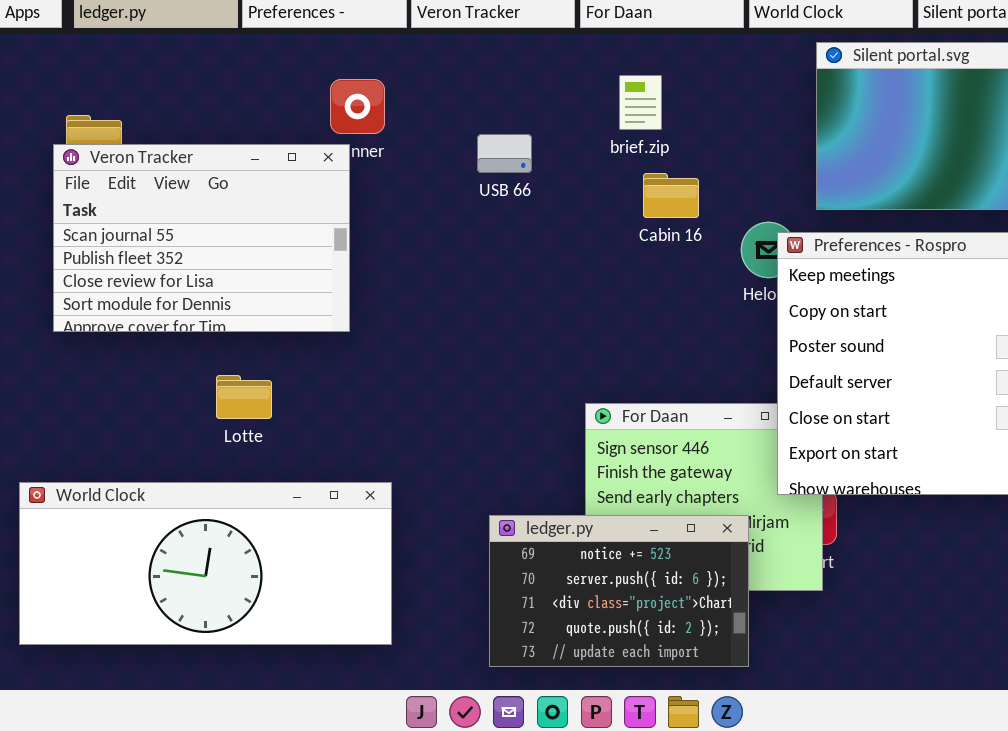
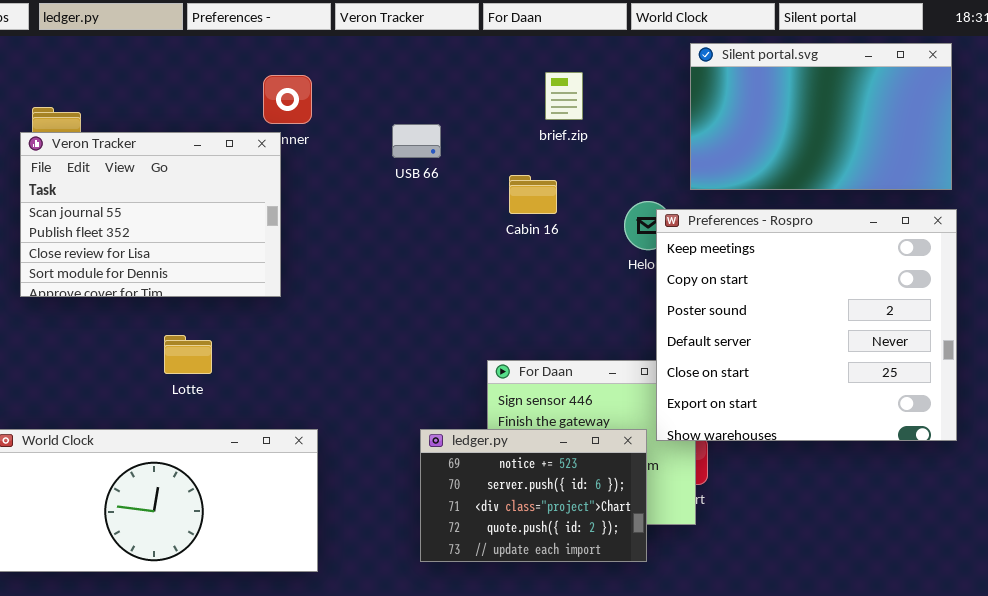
brief.zip: [619,75,662,130] -> [545,72,583,120], moved
Cabin 16: [643,173,699,218] -> [509,175,557,214], moved
ledger.py: [489,515,749,667] -> [420,429,647,562], moved

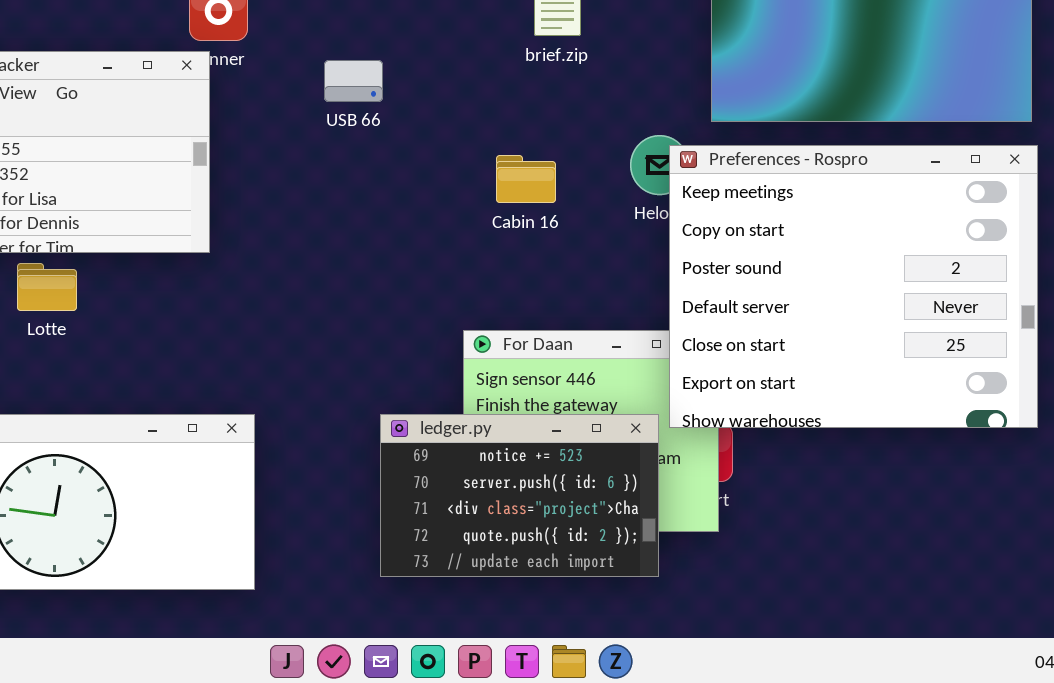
USB 66: [392,124,441,158] -> [324,60,383,102], moved
Cabin 16: [509,175,557,214] -> [496,155,556,203], moved
Lotte: [164,335,212,374] -> [17,263,77,311], moved

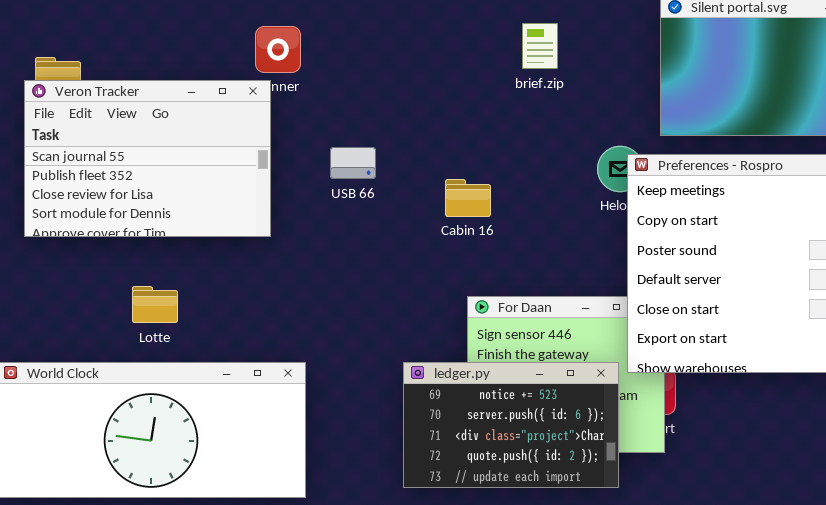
USB 66: [324,60,383,102] -> [330,147,376,179], moved
Cabin 16: [496,155,556,203] -> [445,179,491,217], moved
Lotte: [17,263,77,311] -> [132,286,178,323], moved

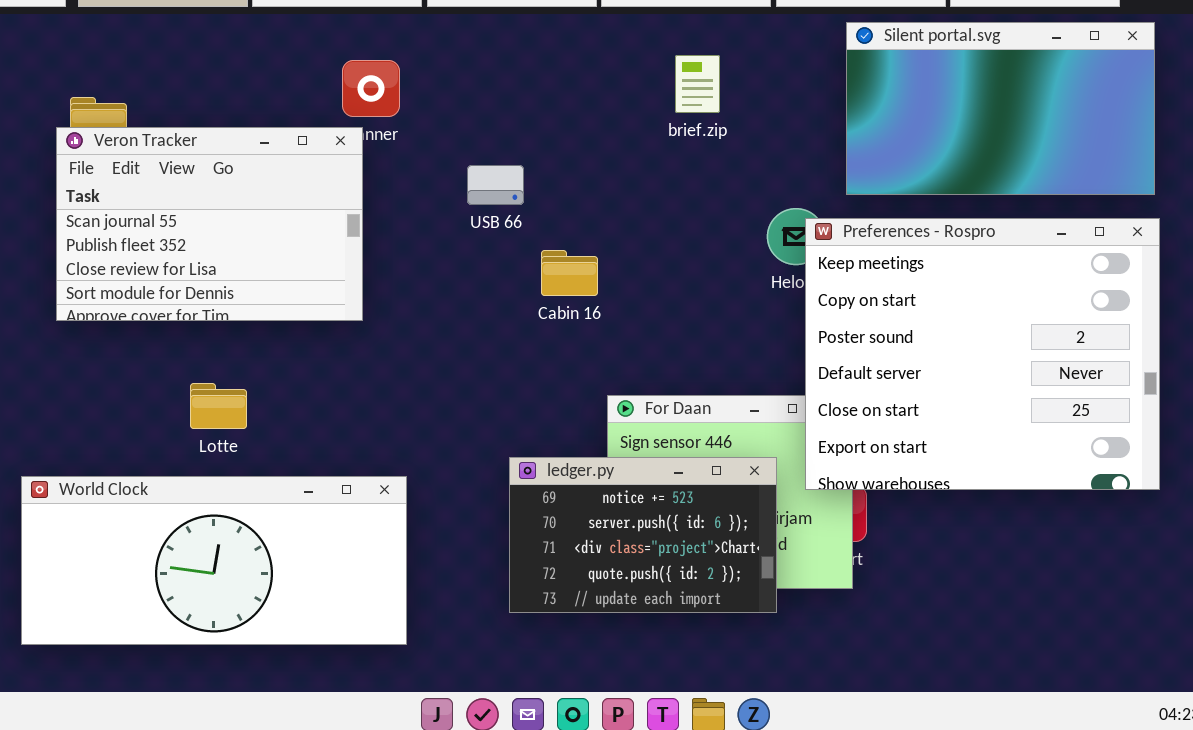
USB 66: [330,147,376,179] -> [467,165,524,205], moved
Cabin 16: [445,179,491,217] -> [541,250,598,296], moved
ledger.py: [403,362,619,488] -> [509,457,777,613], moved

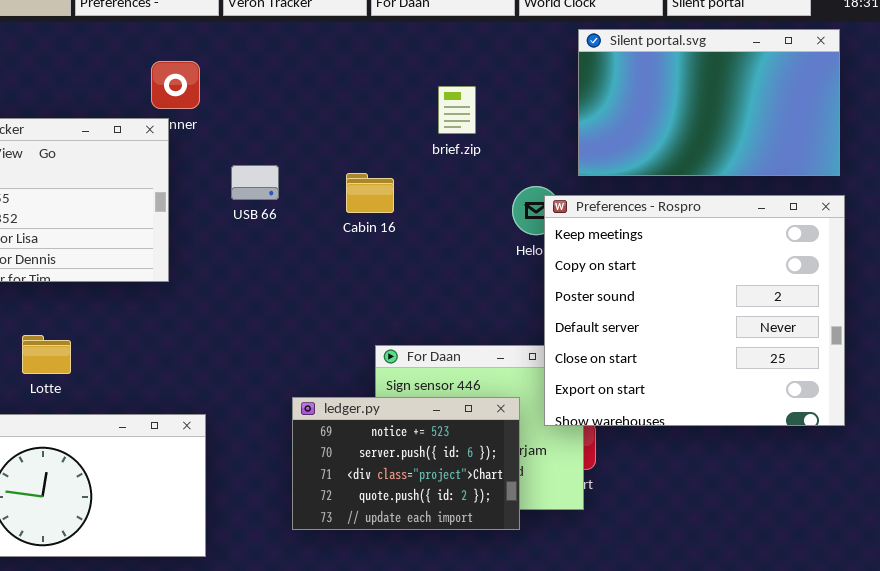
brief.zip: [675,55,720,113] -> [438,86,476,134], moved
USB 66: [467,165,524,205] -> [231,165,279,200], moved
Cabin 16: [541,250,598,296] -> [346,173,394,213], moved

